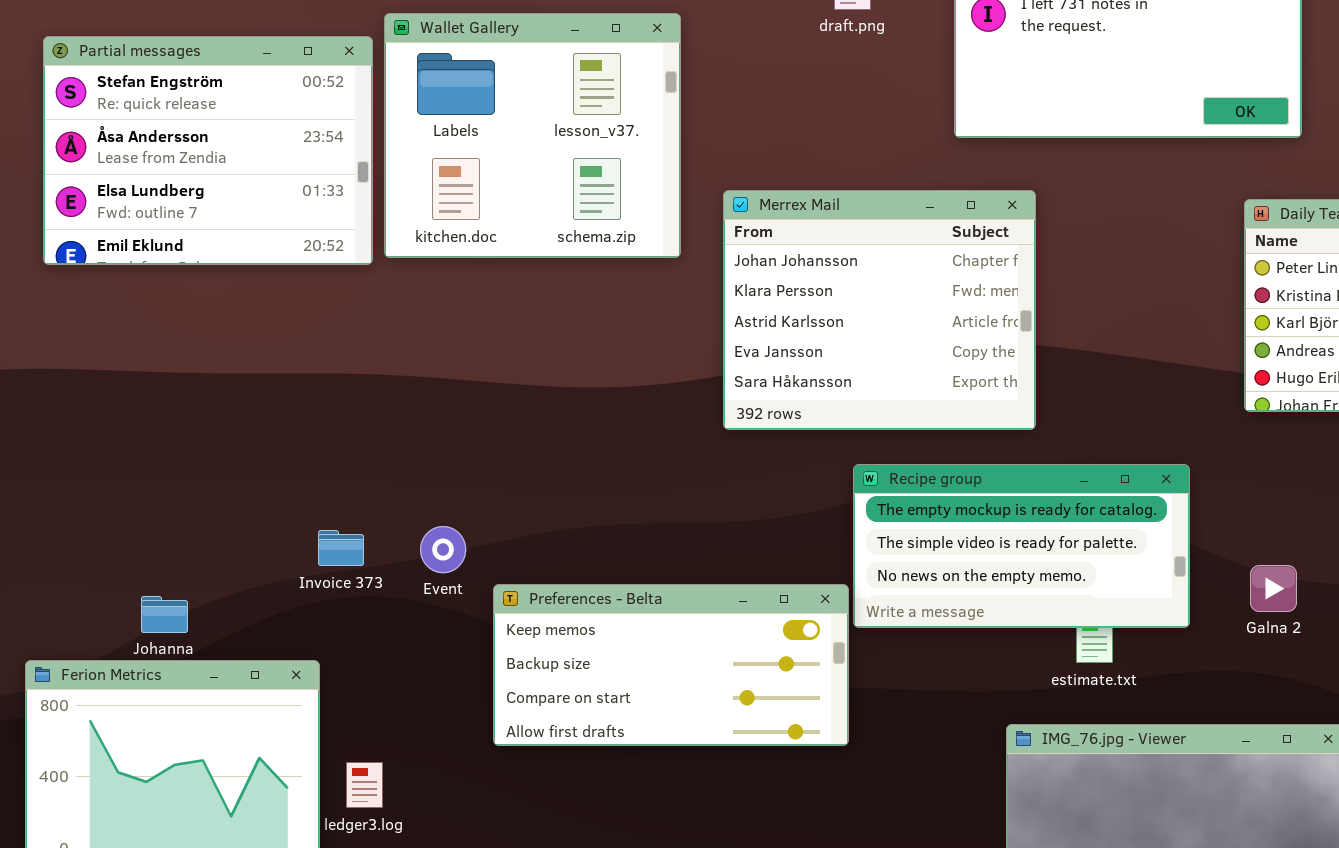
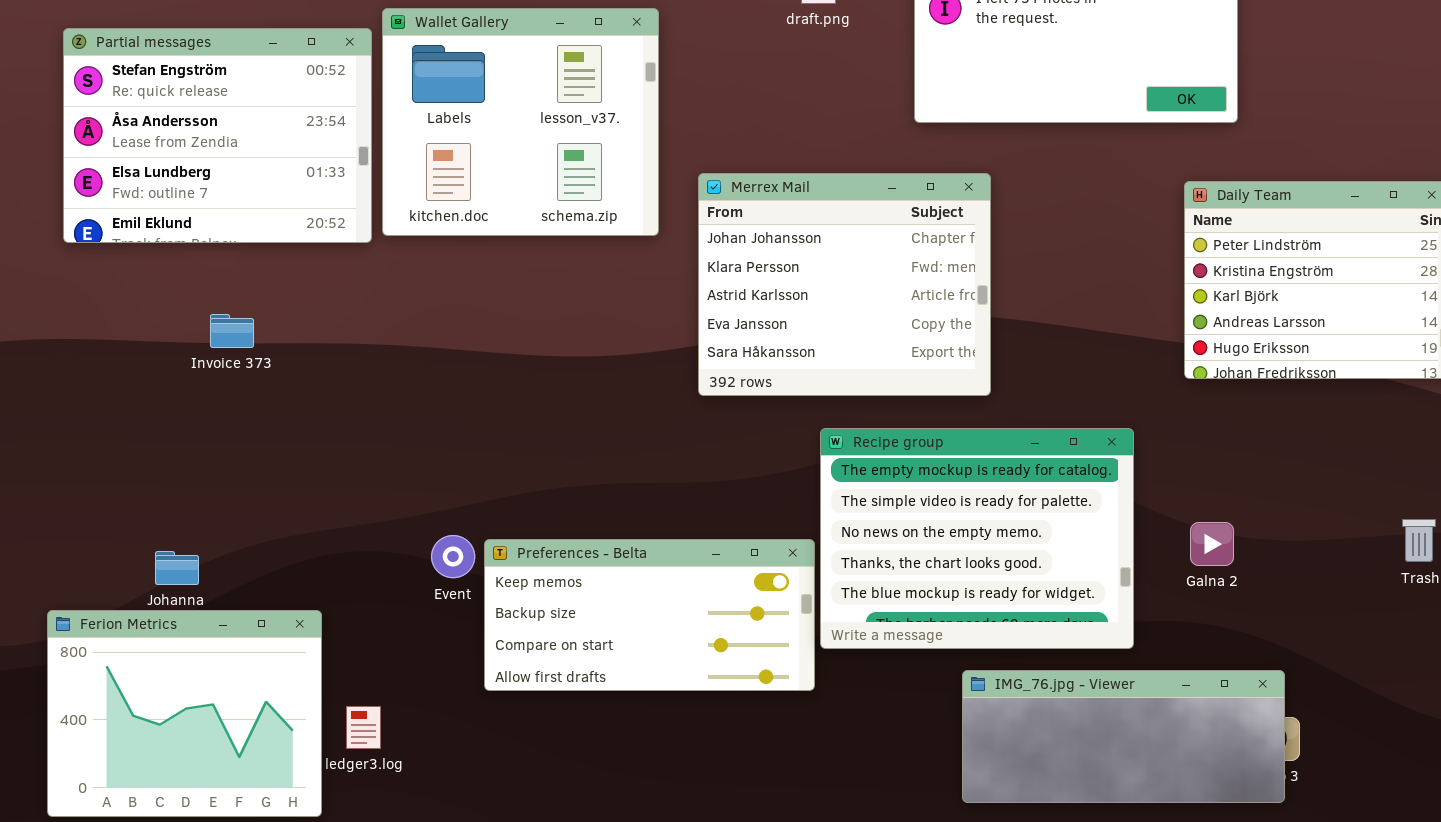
Recipe group: [853,464,1190,628] -> [820,428,1134,649], resized
Event: [420,526,466,573] -> [431,535,475,578], moved
Invoice 373: [318,530,364,566] -> [210,314,254,348], moved

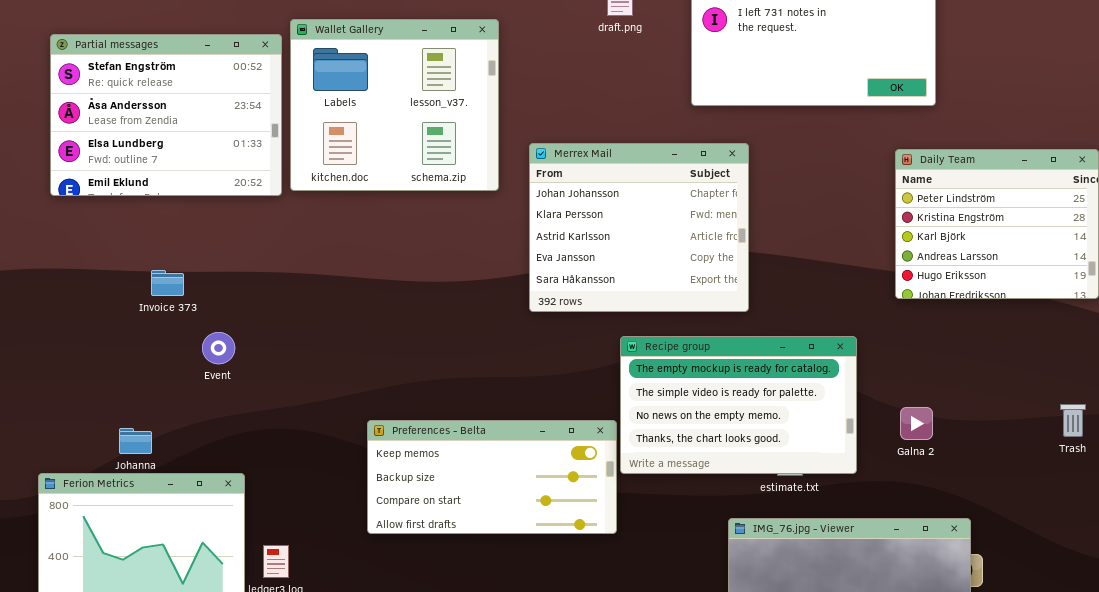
Invoice 373: [210,314,254,348] -> [151,270,184,296], moved
Recipe group: [820,428,1134,649] -> [620,336,857,474], resized
Event: [431,535,475,578] -> [202,332,235,364], moved

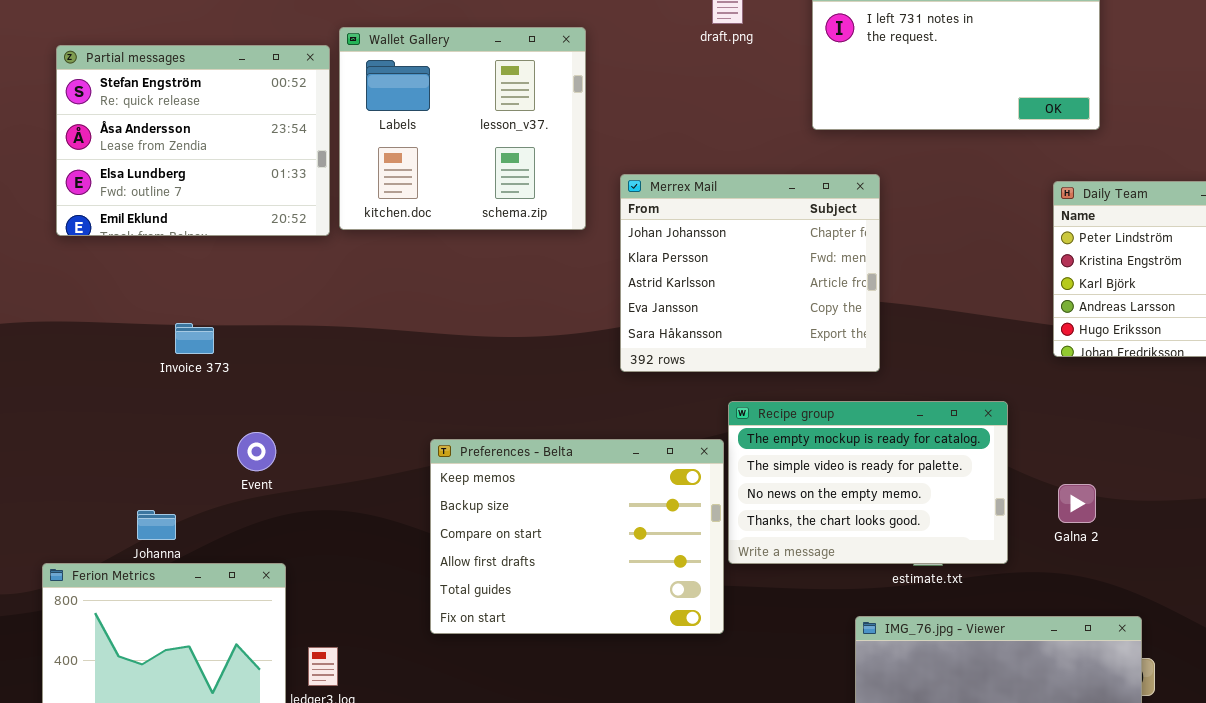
Event: [202,332,235,364] -> [237,432,276,471], moved
Preferences - Belta: [367,420,617,534] -> [430,439,724,634], resized

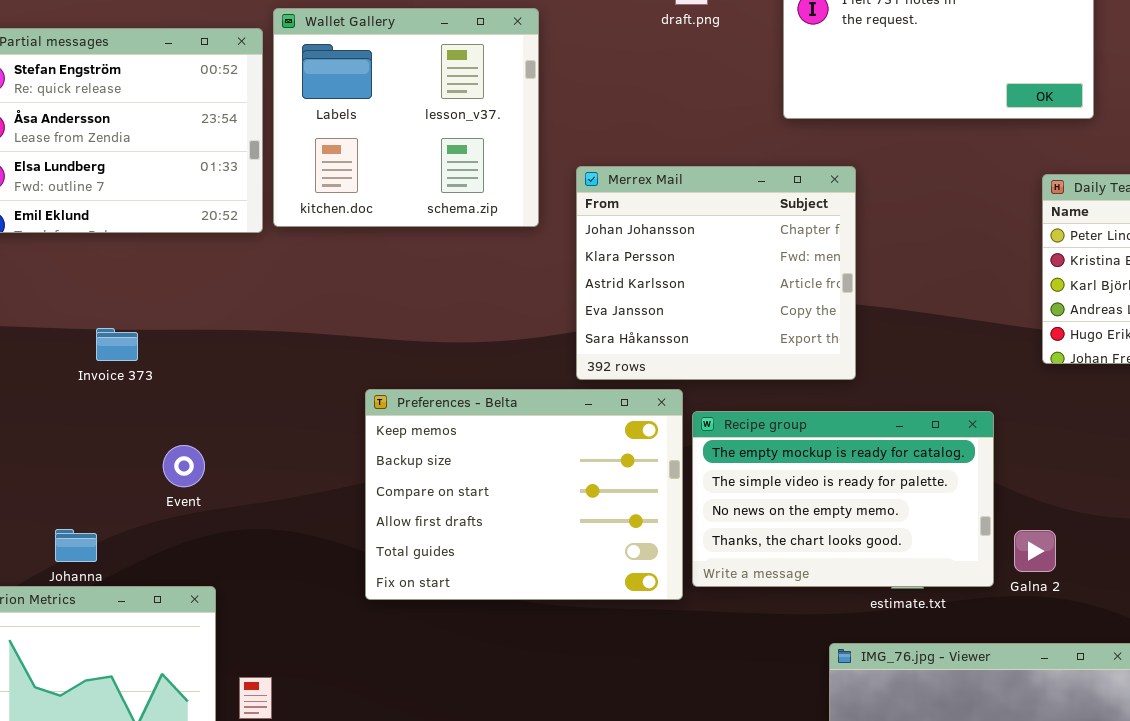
Preferences - Belta: [430,439,724,634] -> [365,389,683,600], moved
Galna 2: [1058,484,1096,523] -> [1014,530,1056,572], moved

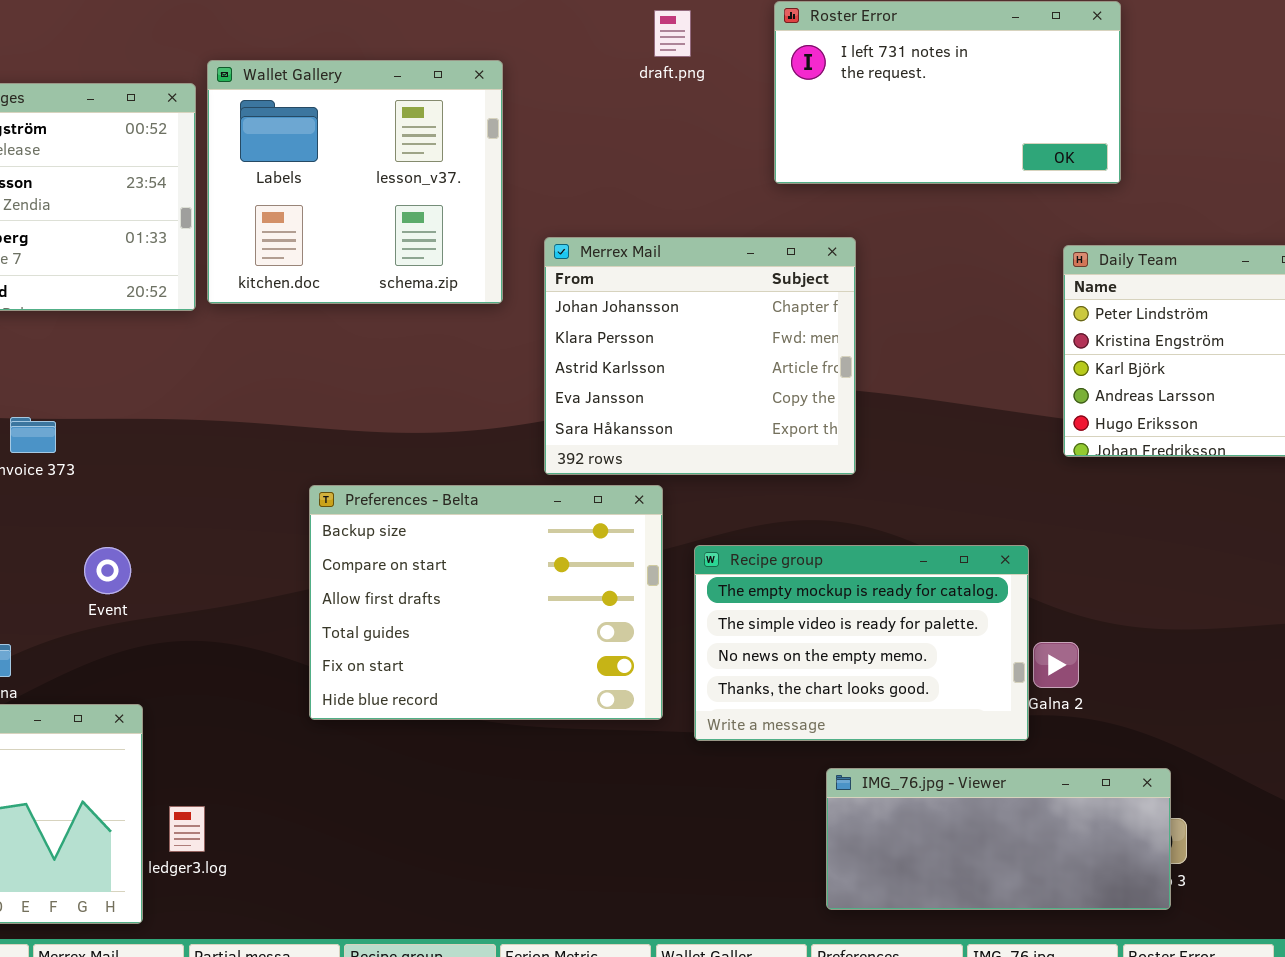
Preferences - Belta: [365,389,683,600] -> [309,485,663,720], scrolled down 1 row
Recipe group: [692,411,994,587] -> [694,545,1029,741], moved

